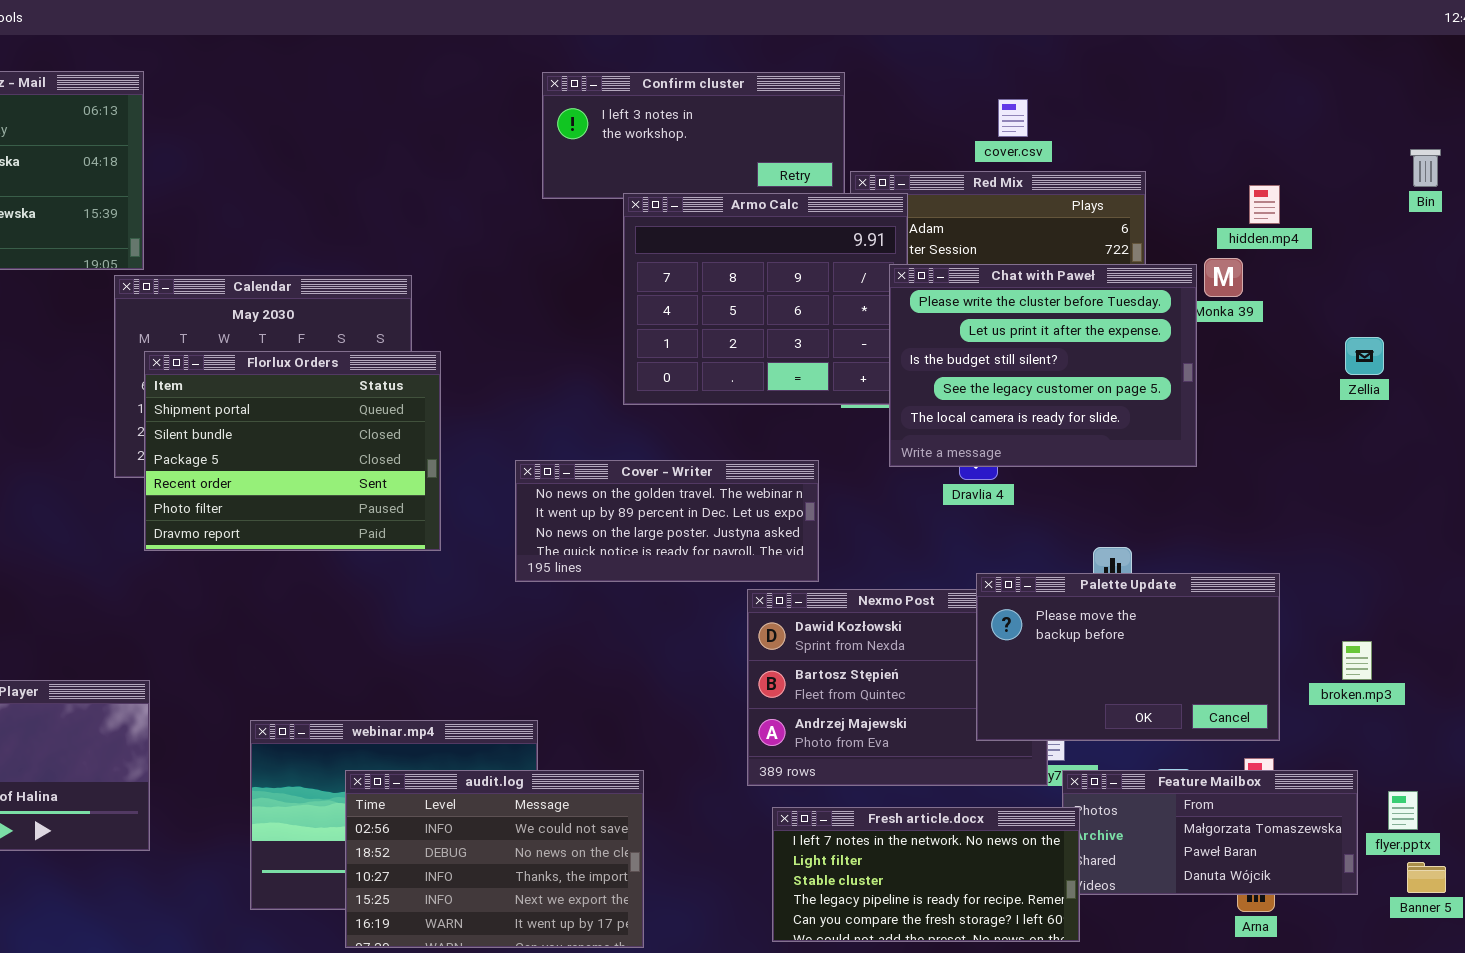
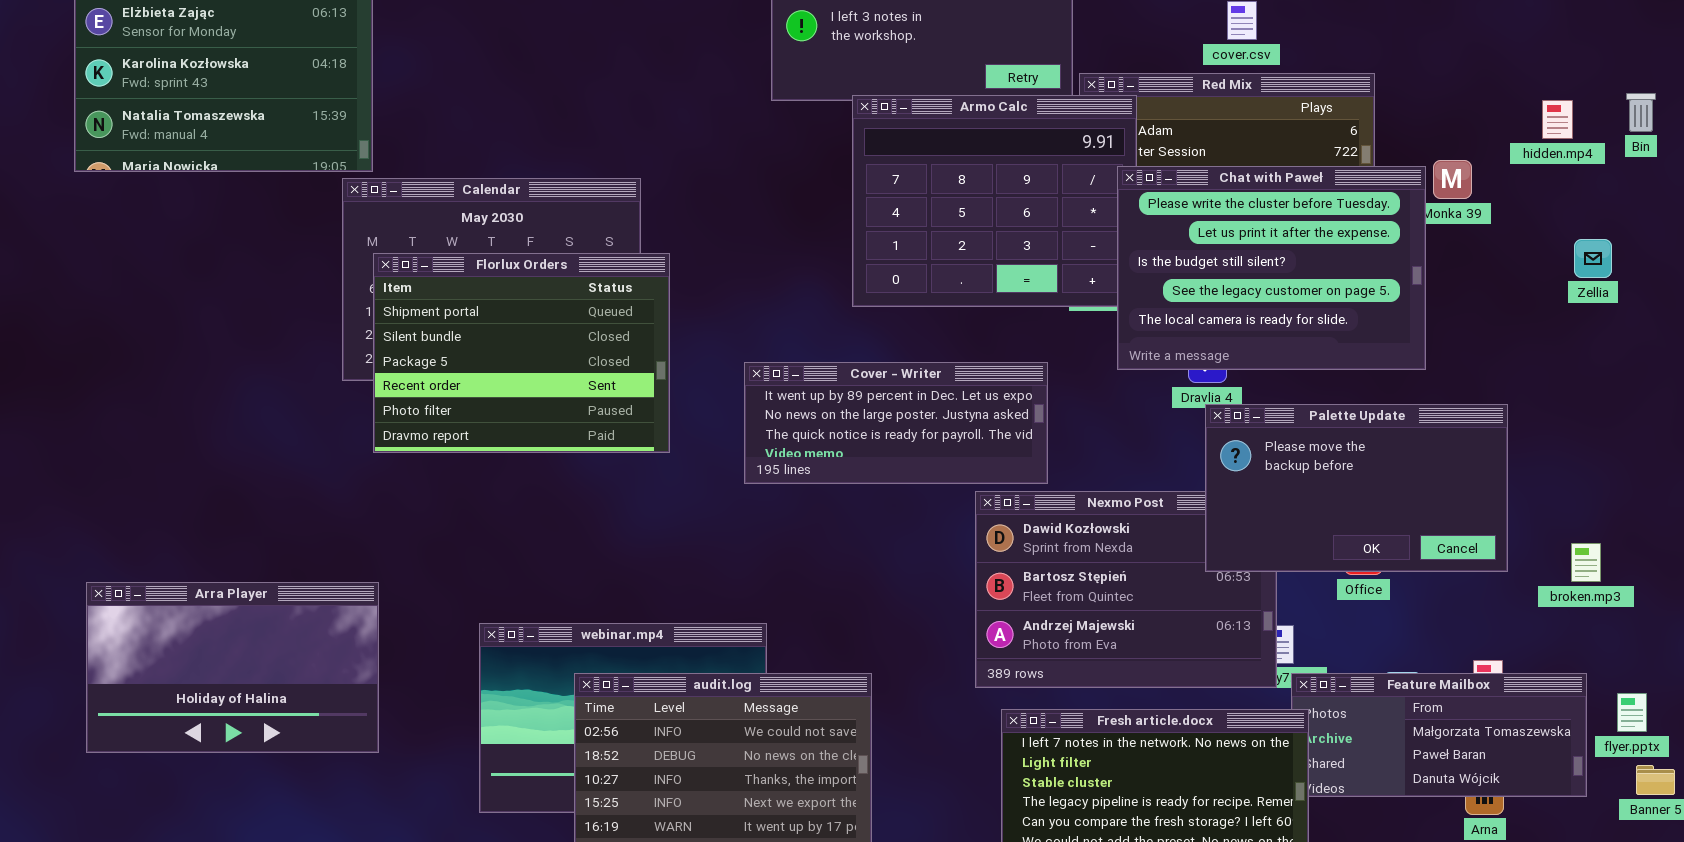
Bin: [1410,149,1441,187] -> [1626,93,1656,132], moved
hidden.mp4: [1249,185,1280,224] -> [1542,100,1573,139], moved
Cover - Writer: [515,460,819,582] -> [744,362,1048,484], scrolled down 1 row
Palette Update: [976,573,1280,741] -> [1205,404,1508,572], moved

